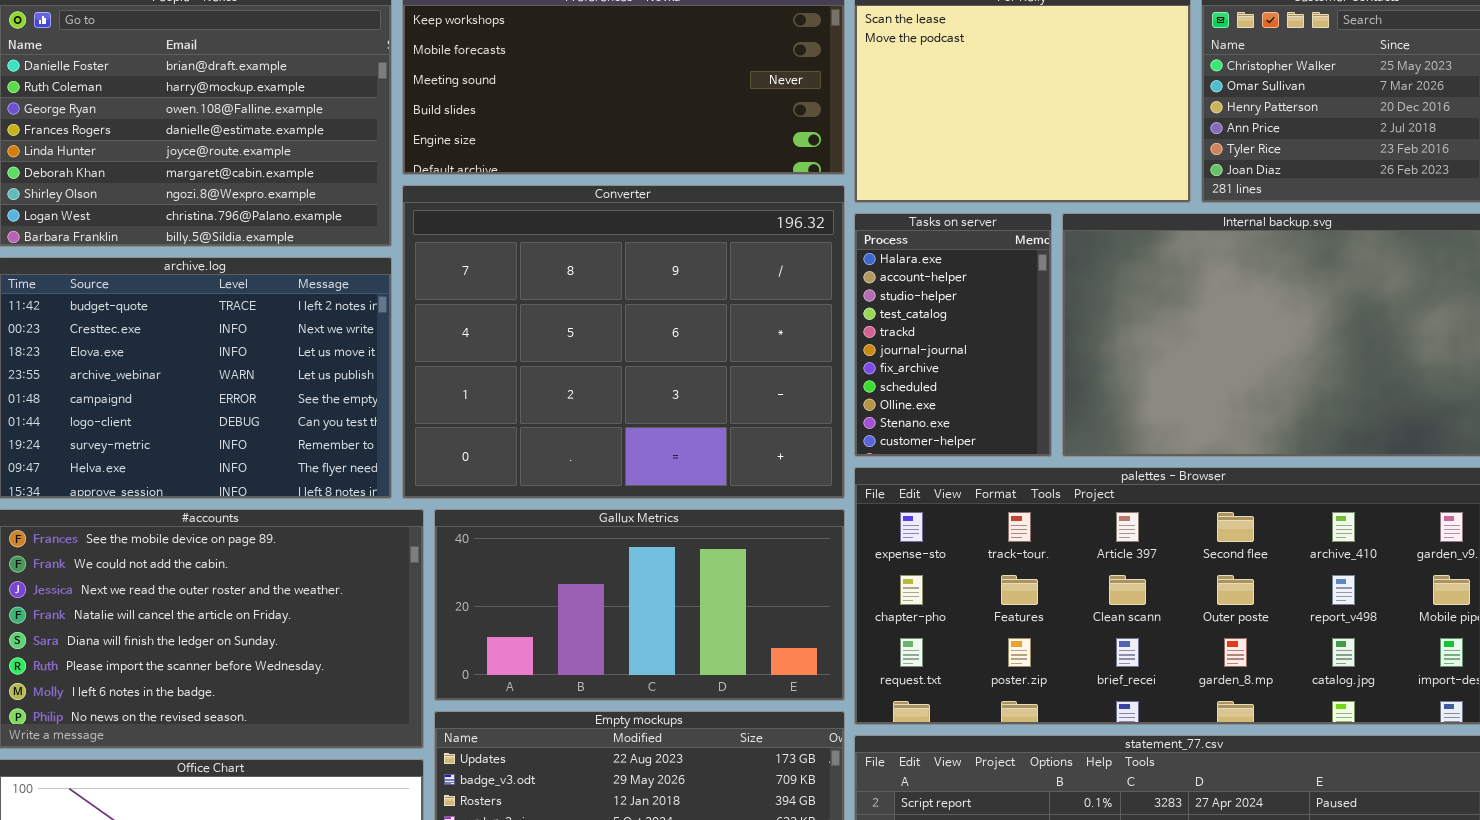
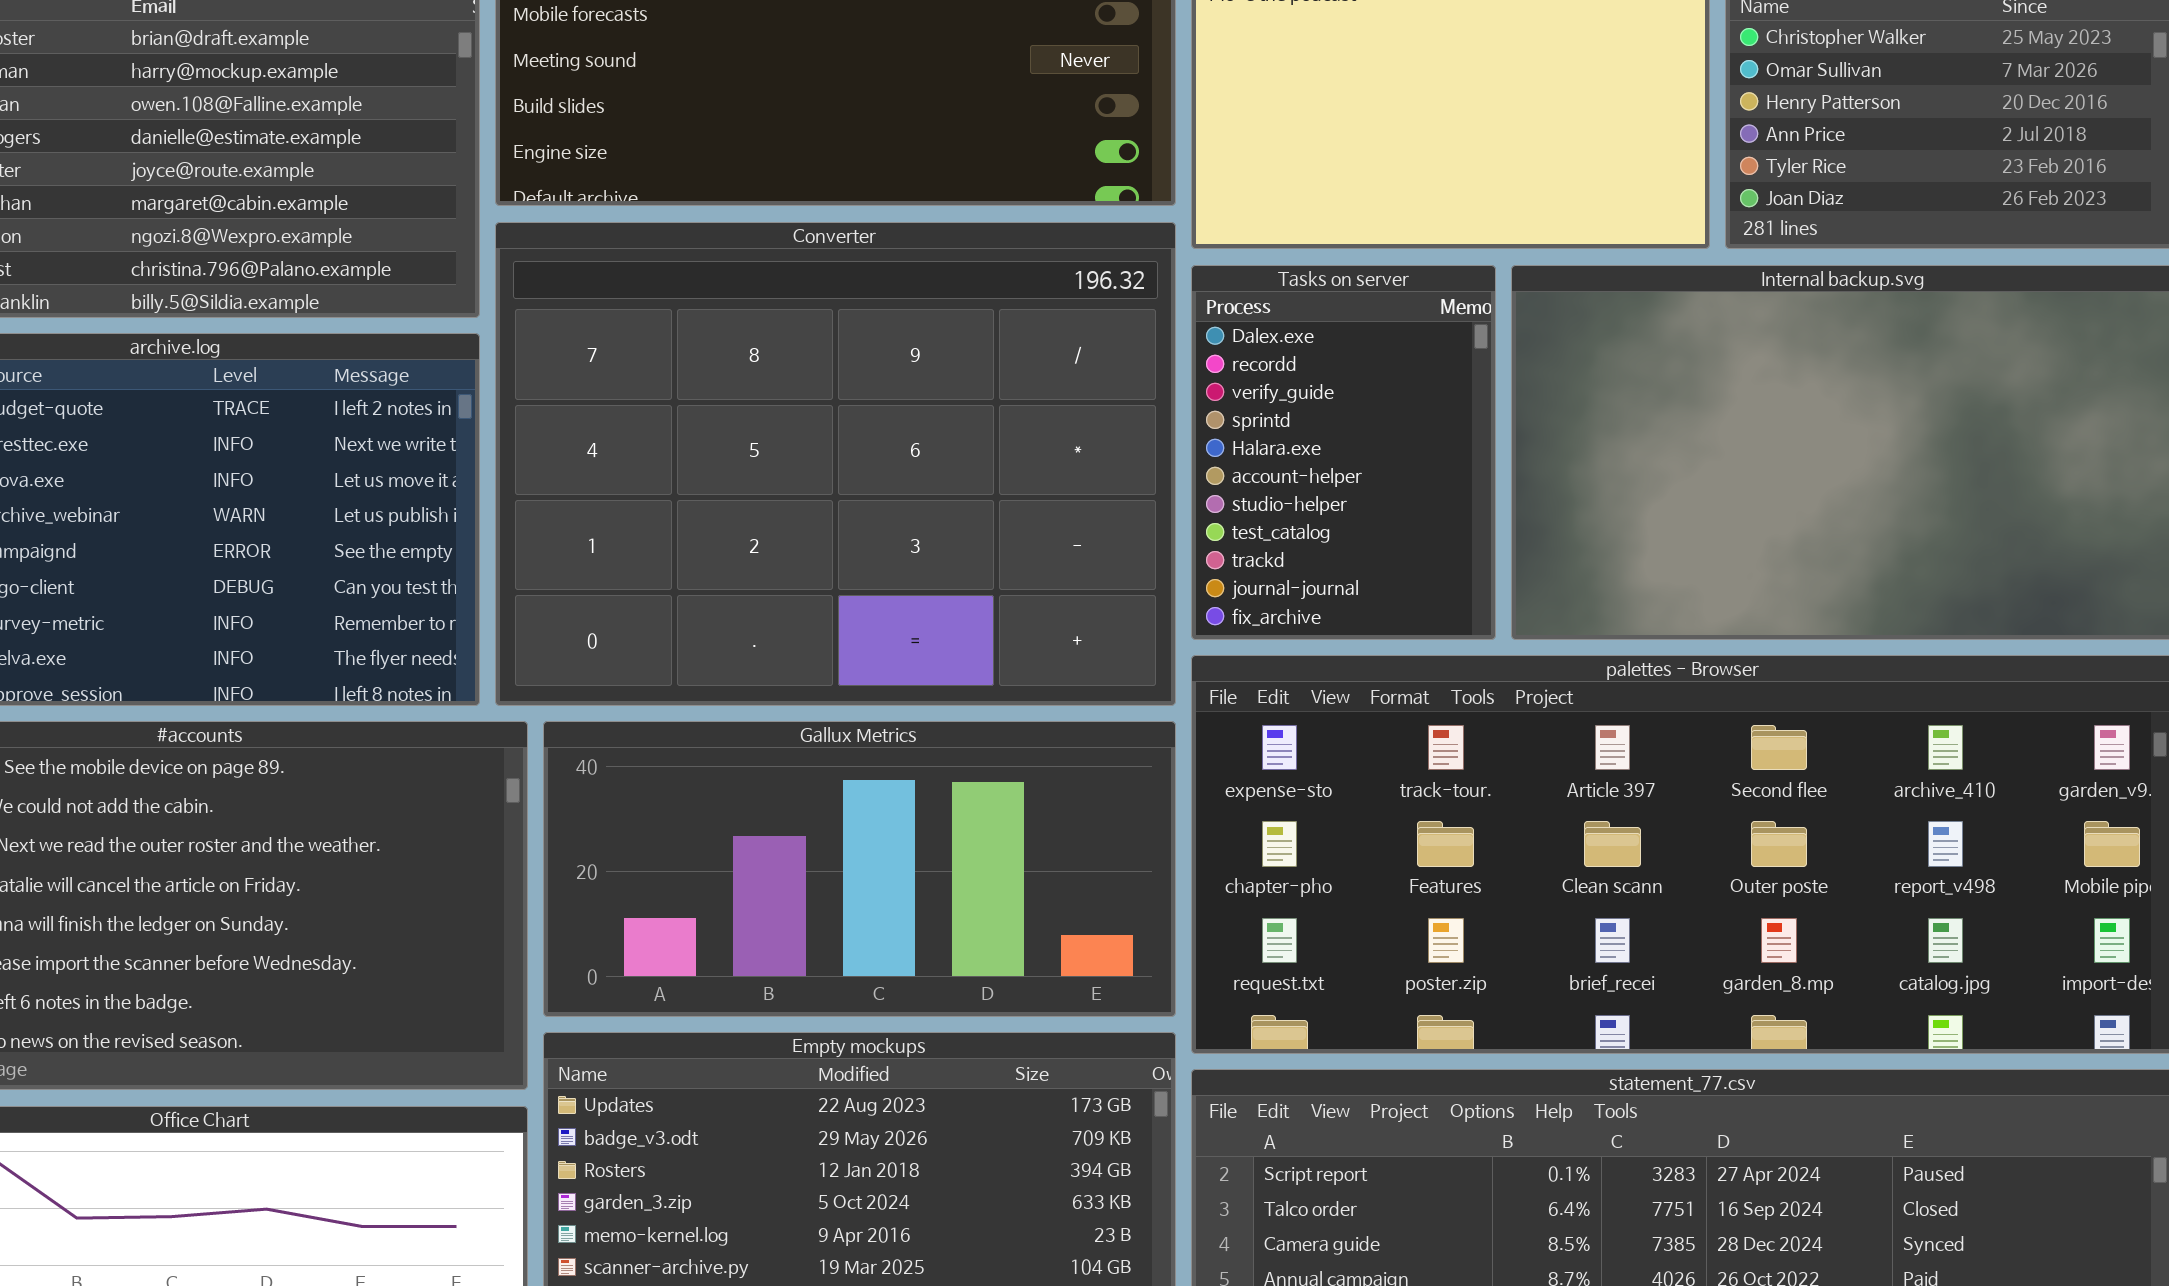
Tasks on server: [854,213,1052,457] -> [1191,265,1496,640], scrolled up 4 rows

